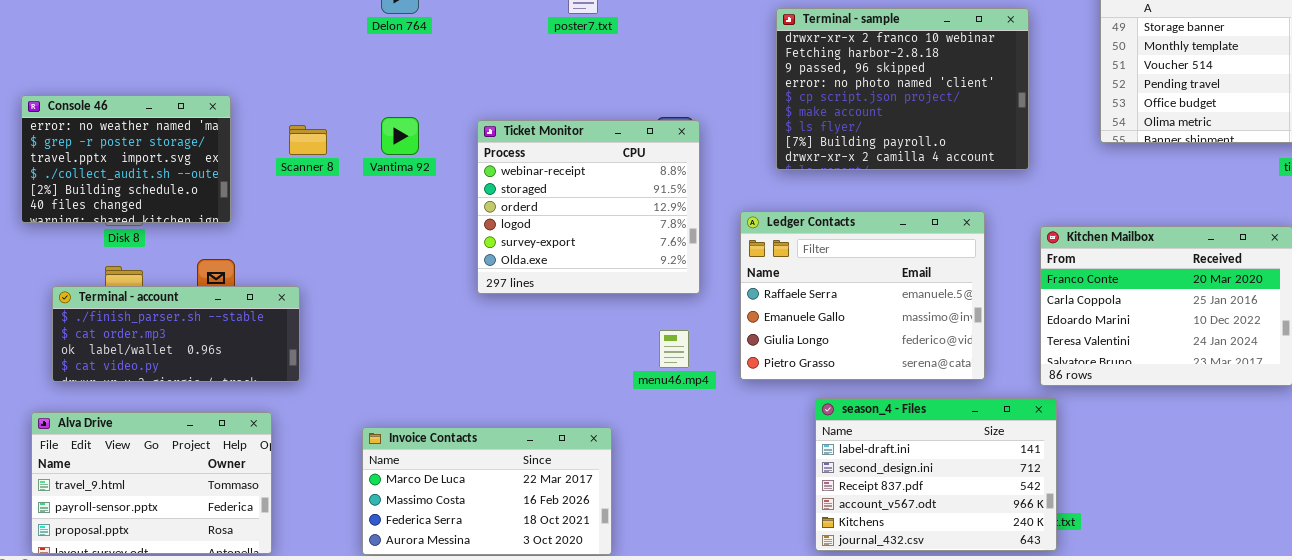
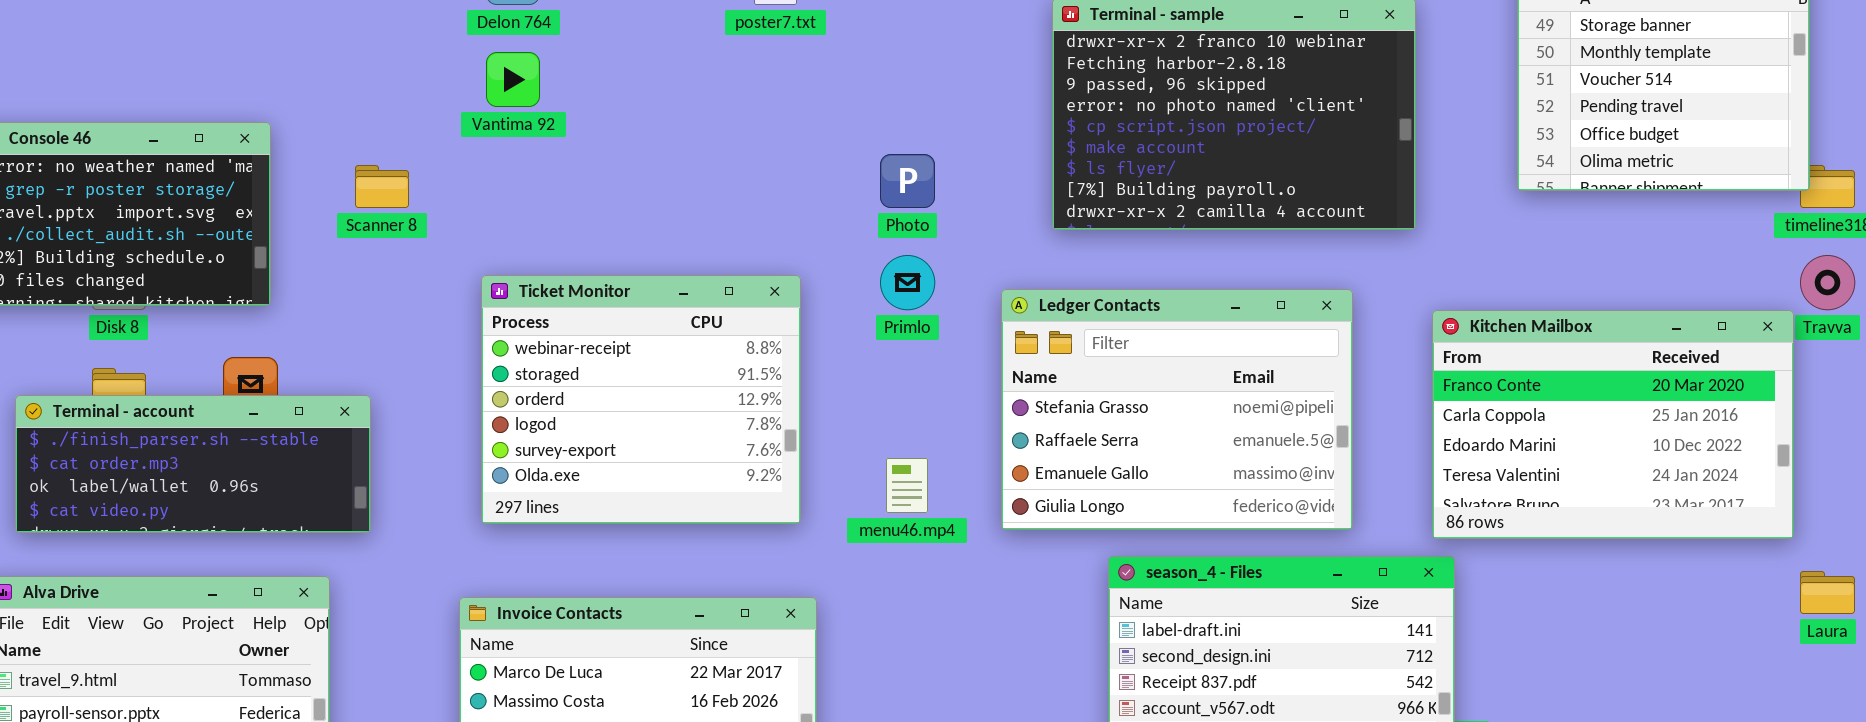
Vantima 92: [381,117,419,155] -> [486,52,540,107], moved
Ticket Monitor: [477,120,700,294] -> [481,275,801,524], moved
Ledger Contacts: [740,211,985,380] -> [1001,289,1353,530], scrolled up 1 row

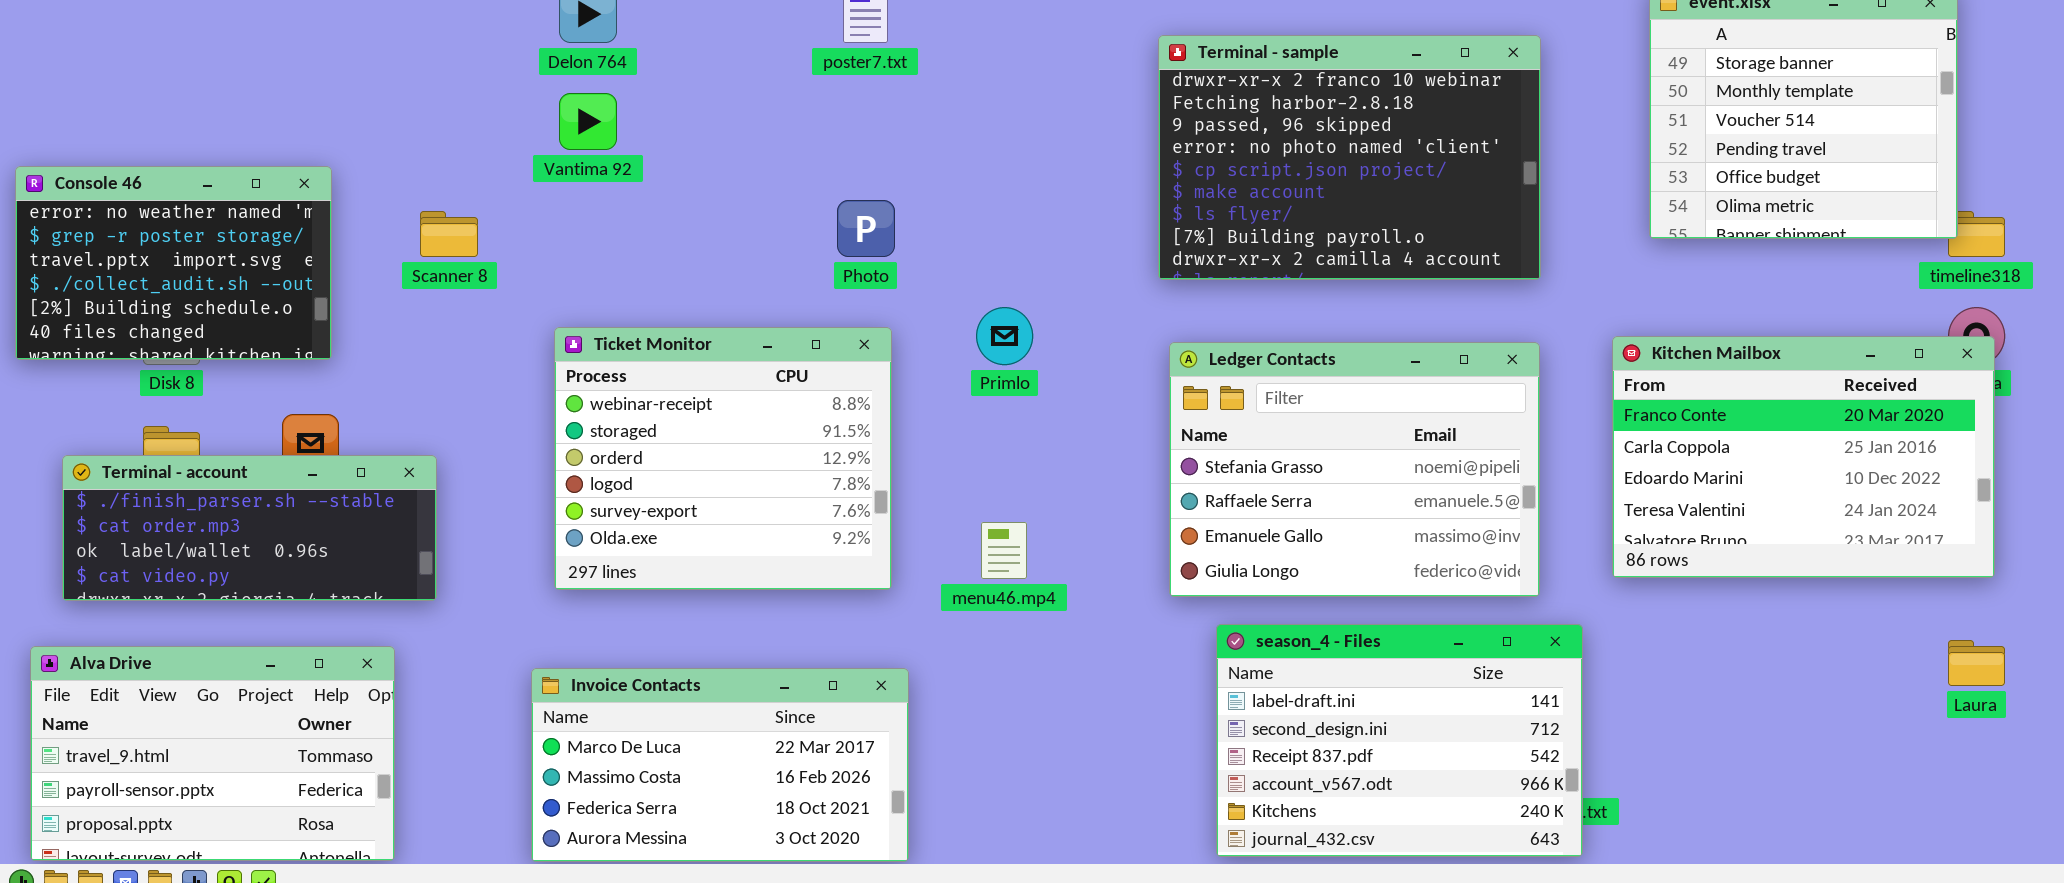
Photo: [880,154,935,208] -> [837,200,895,257], moved
Ledger Contacts: [1001,289,1353,530] -> [1169,342,1540,597], moved
Kitchen Mailbox: [1432,310,1794,539] -> [1612,336,1995,578], moved

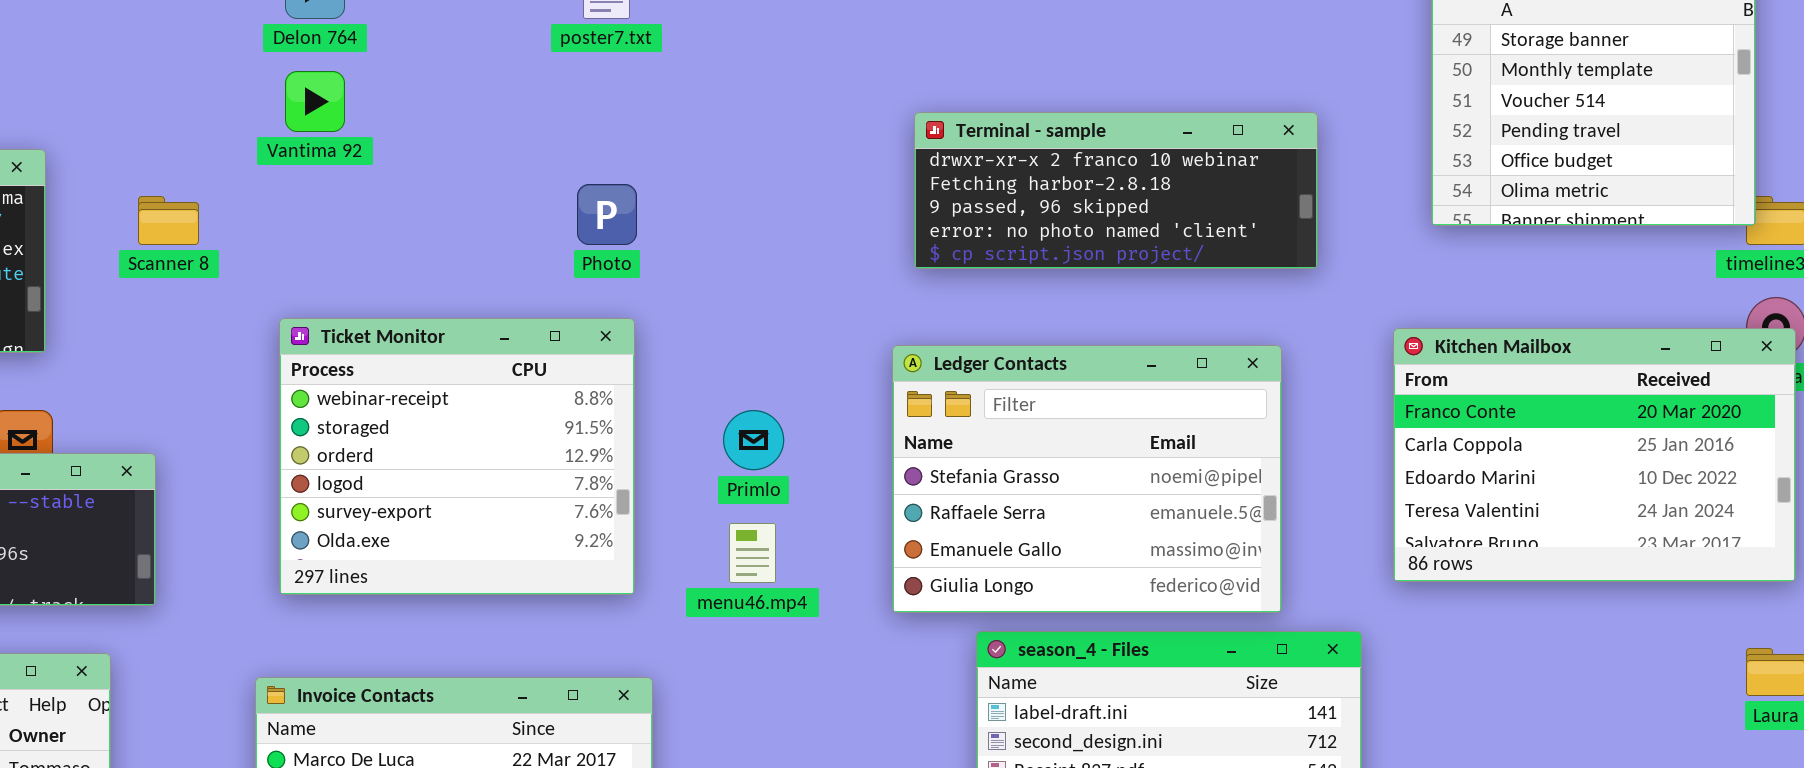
Terminal - sample: [1158,35,1541,280] -> [914,112,1318,269], resized
Primlo: [976,307,1033,365] -> [723,410,784,470], moved
Ledger Contacts: [1169,342,1540,597] -> [892,345,1282,613], moved

